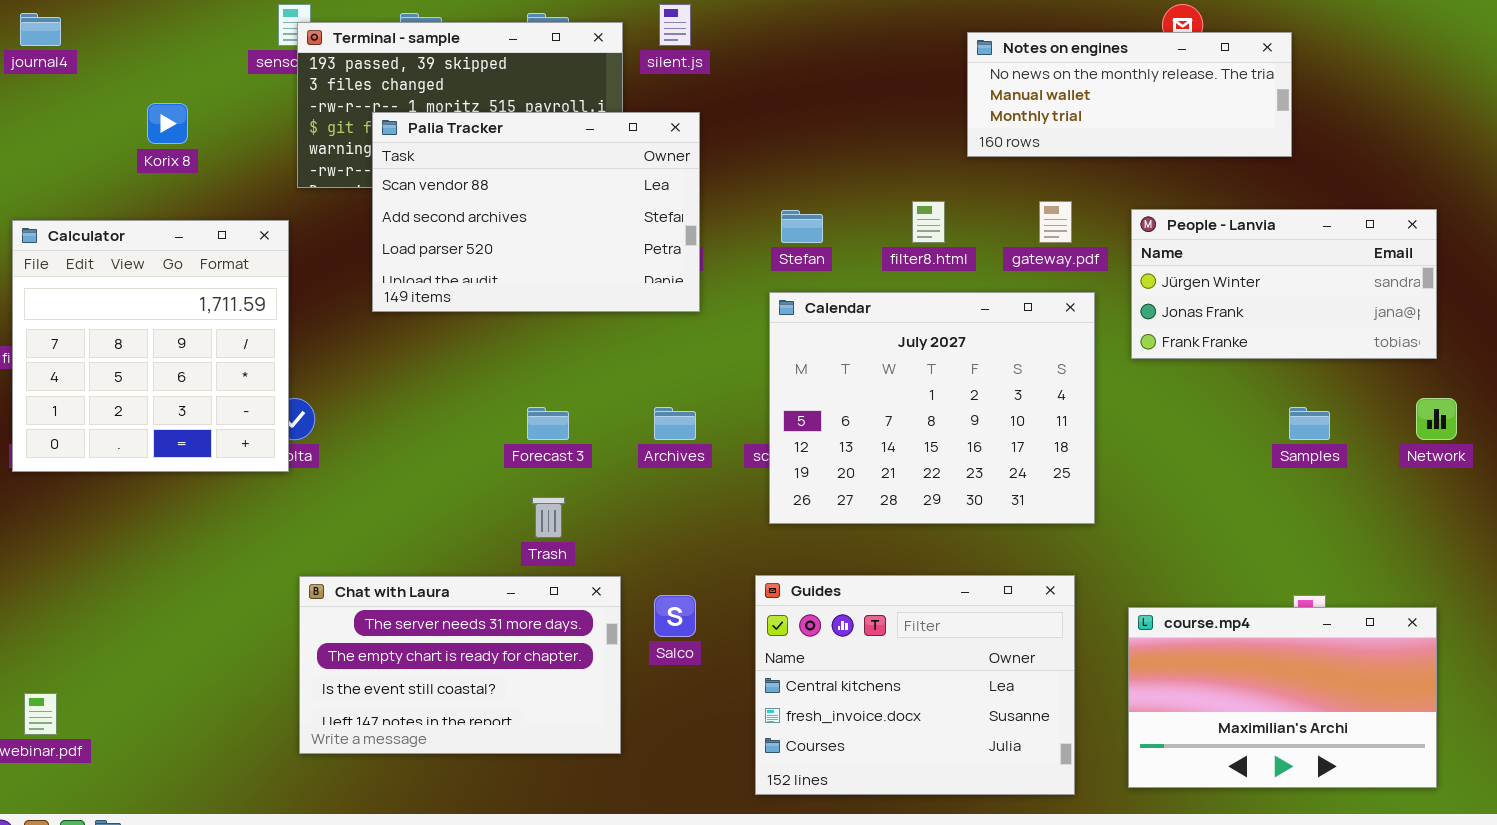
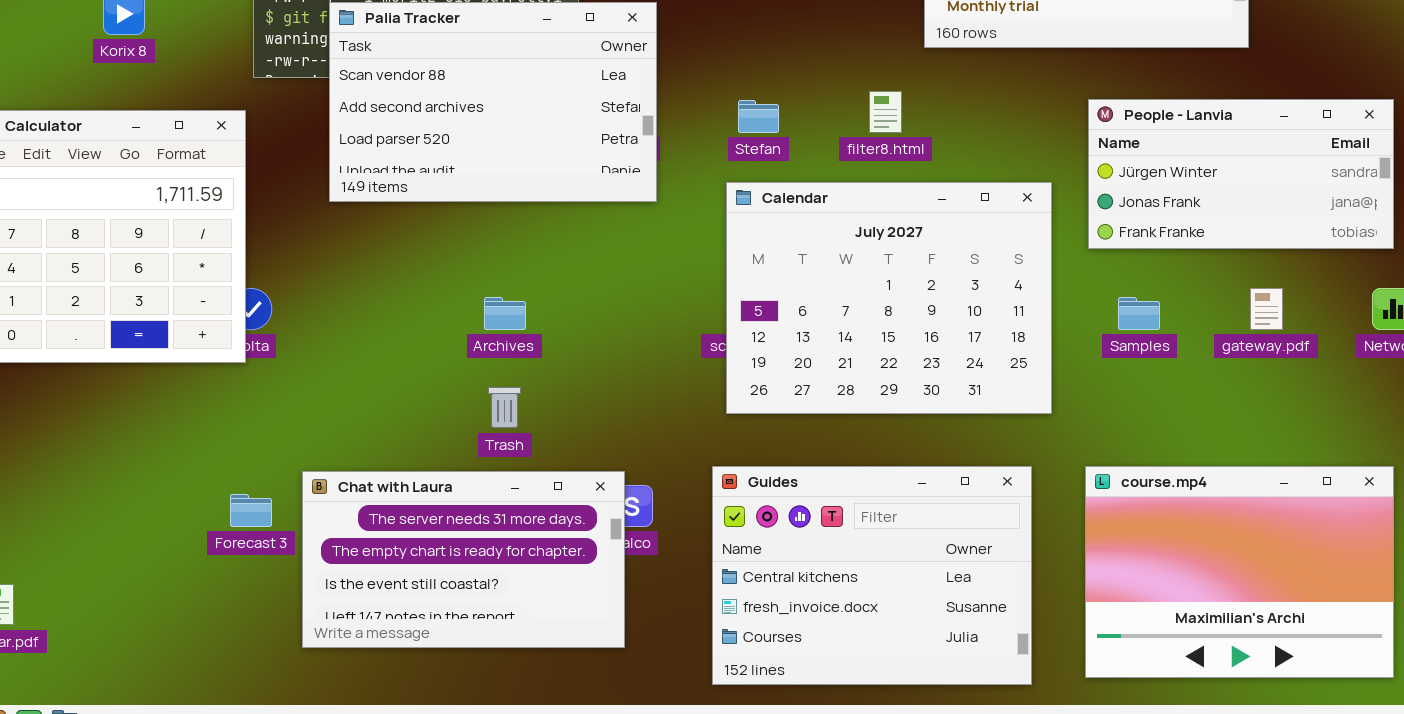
gateway.pdf: [1039,201,1072,243] -> [1250,288,1283,330], moved
Forecast 3: [527,407,569,440] -> [230,494,272,527], moved
Archives: [654,407,696,440] -> [484,297,526,330], moved
Samples: [1289,407,1330,440] -> [1118,297,1160,330], moved
Chat with Laura: [299,576,621,754] -> [302,471,625,648], moved
course.mp4: [1128,607,1437,788] -> [1085,466,1394,678], resized

